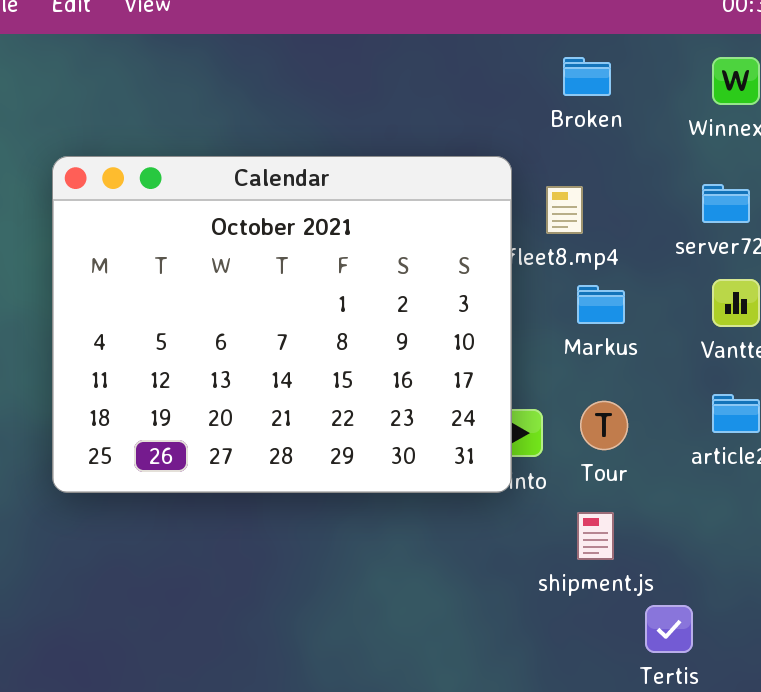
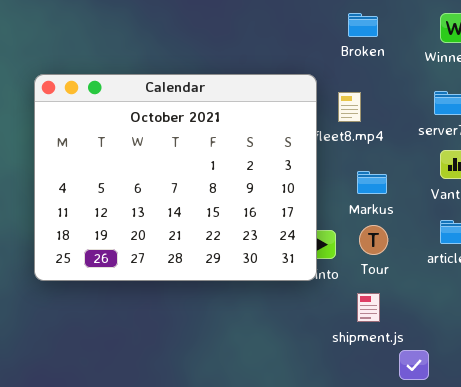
Markus: [577,285,625,324] -> [357,171,387,194], moved

